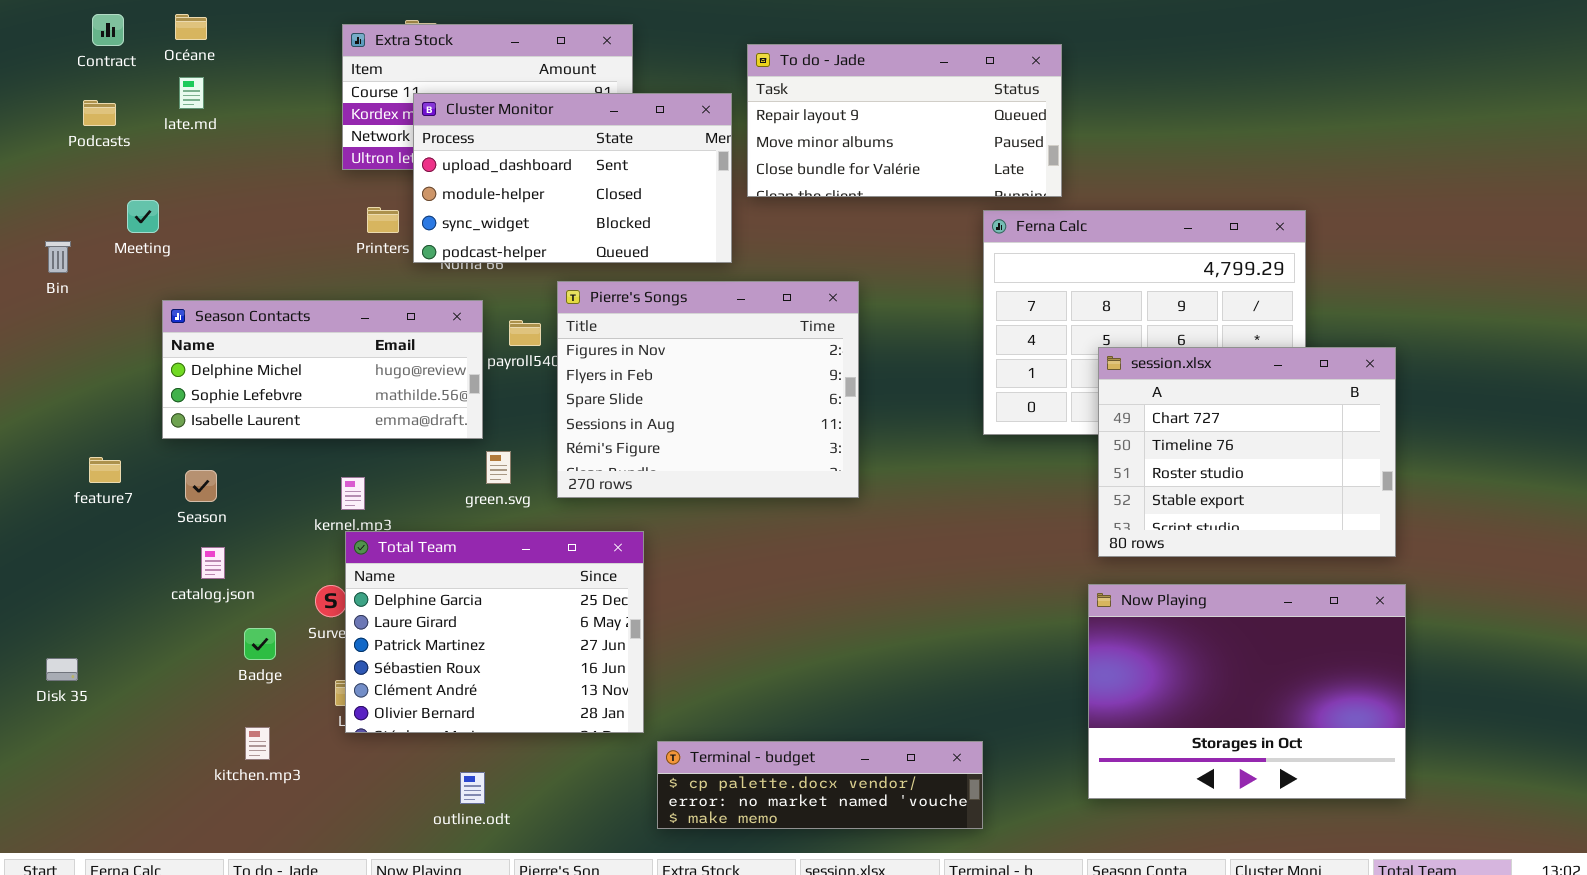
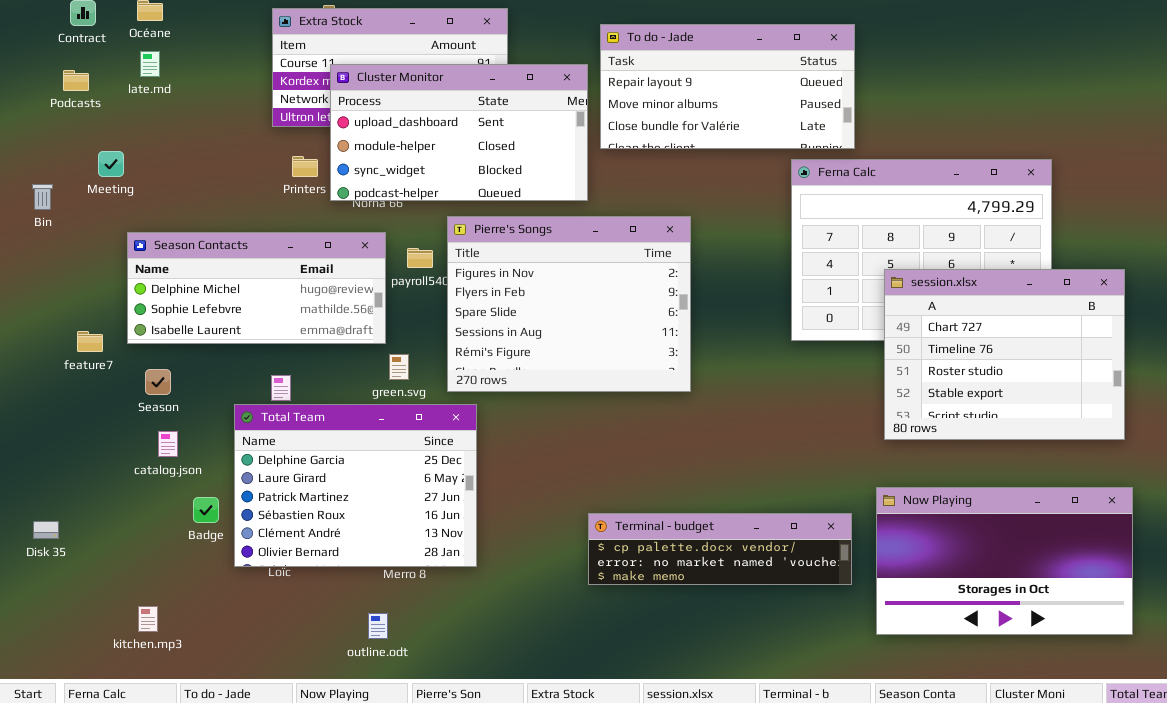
feature7: [89,457,121,483] -> [77,331,103,352], moved
Total Team: [345,531,644,733] -> [234,404,477,567], moved
Now Playing: [1088,584,1406,799] -> [876,487,1133,635], resized
kitchen.mp3: [245,727,270,760] -> [138,606,158,632], moved
Terminal - budget: [657,741,983,829] -> [588,513,852,585], moved

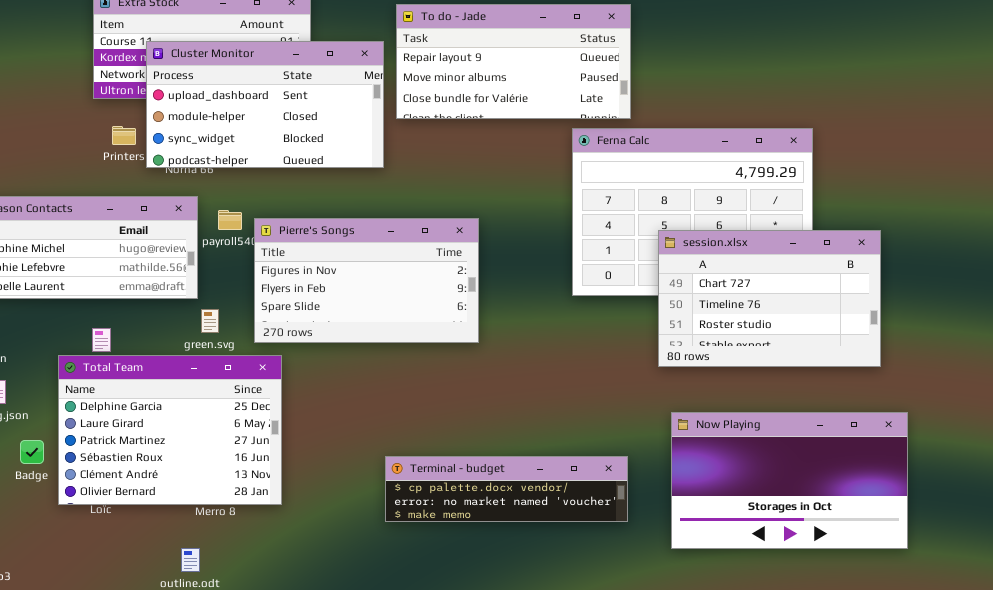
Pierre's Songs: [447,216,691,392] -> [254,218,479,343], resized
session.xlsx: [884,269,1125,440] -> [658,230,881,367], resized
Now Playing: [876,487,1133,635] -> [671,412,908,549], moved

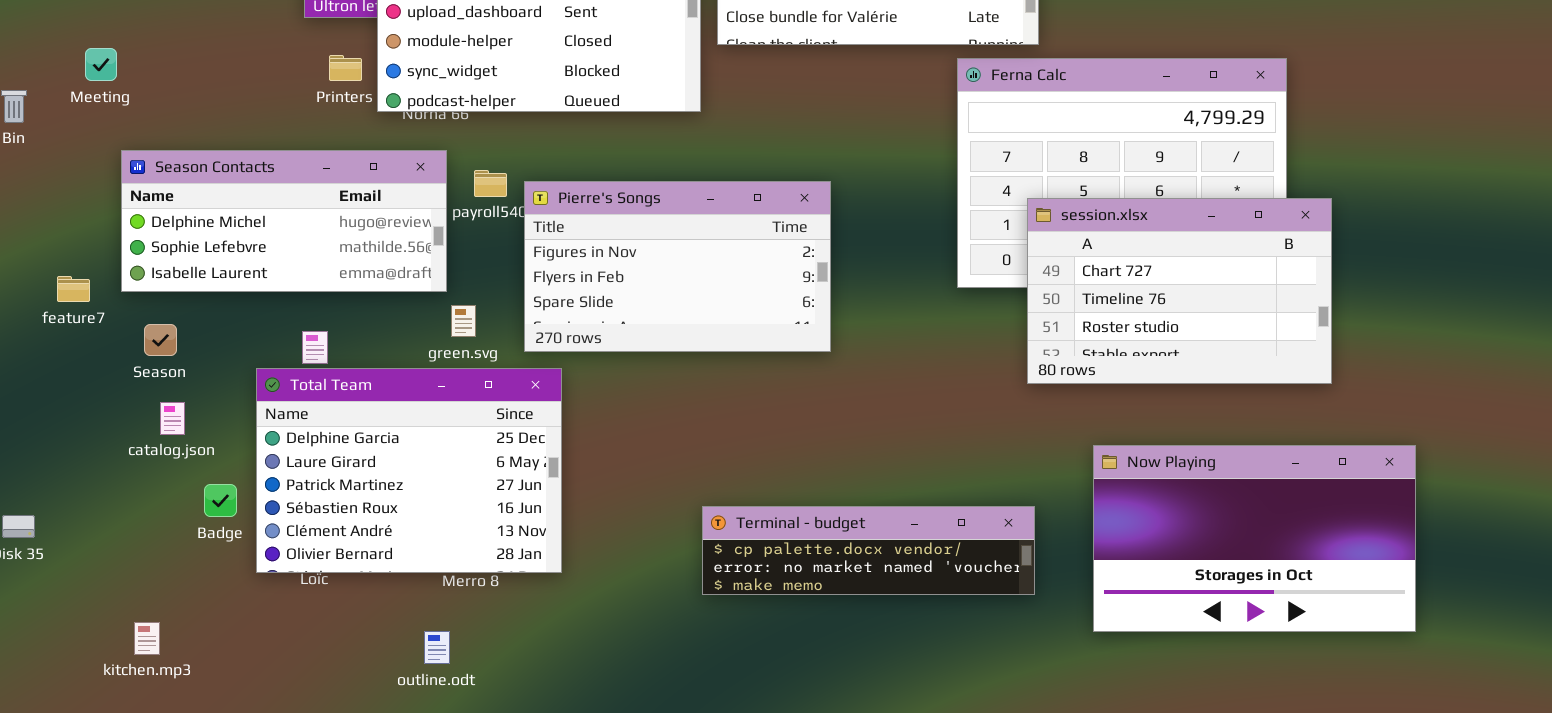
session.xlsx: [658,230,881,367] -> [1027,198,1332,384], moved

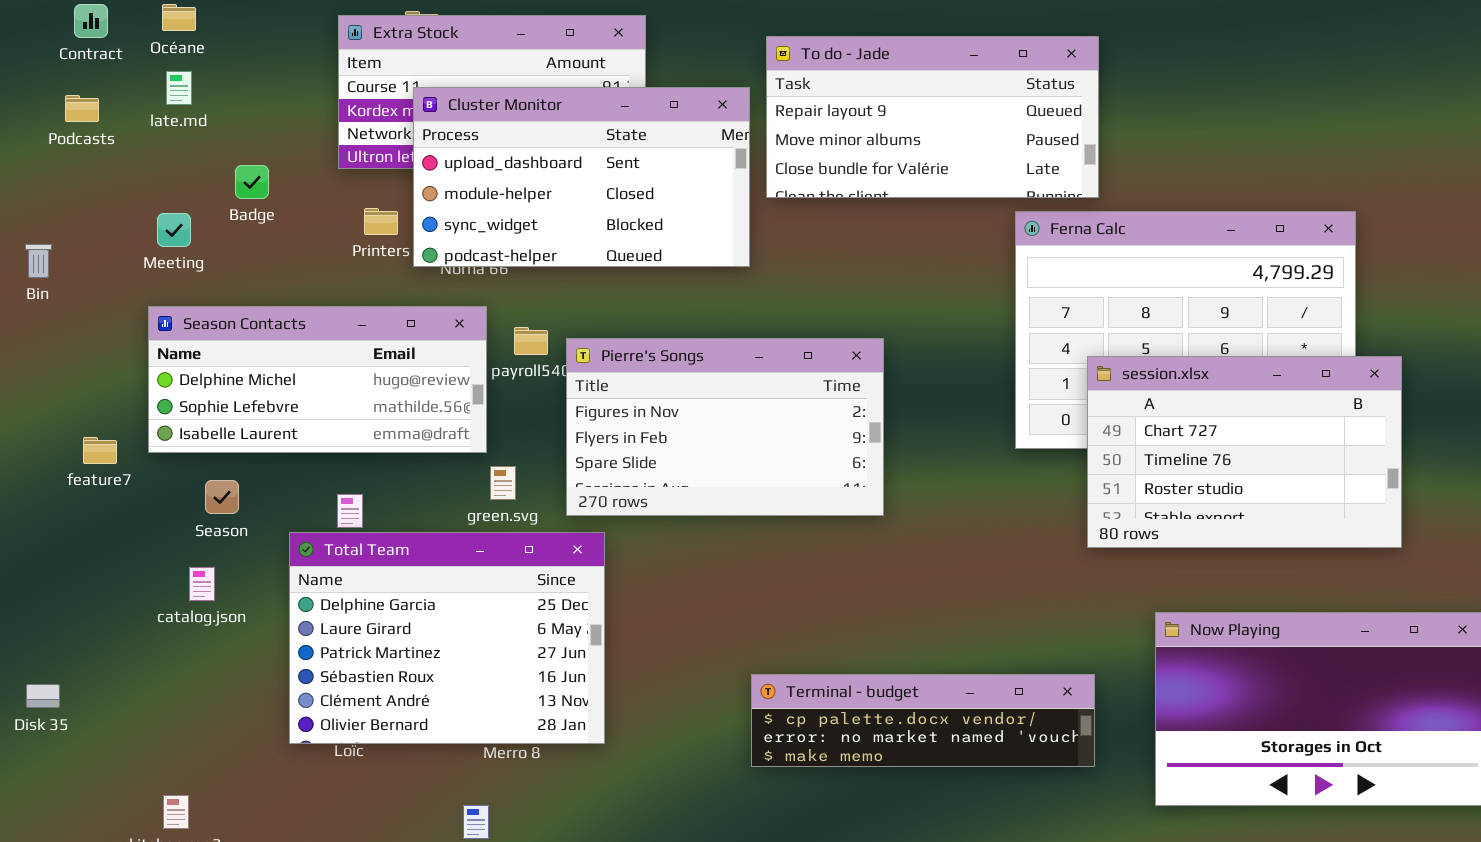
Meeting: [85,48,117,81] -> [157,213,191,247], moved
Season: [144,324,177,356] -> [205,480,239,514], moved
Badge: [204,484,237,517] -> [235,165,269,199], moved

